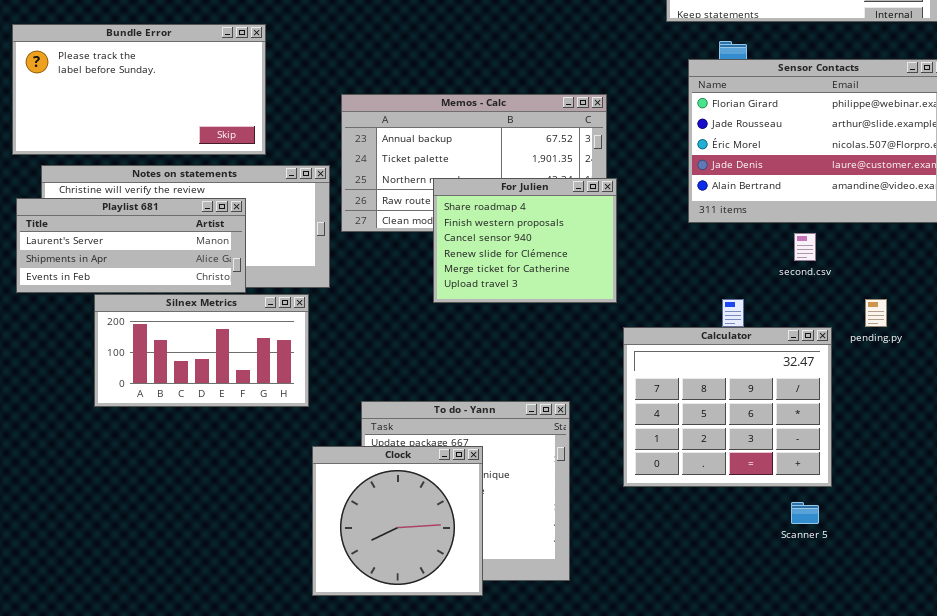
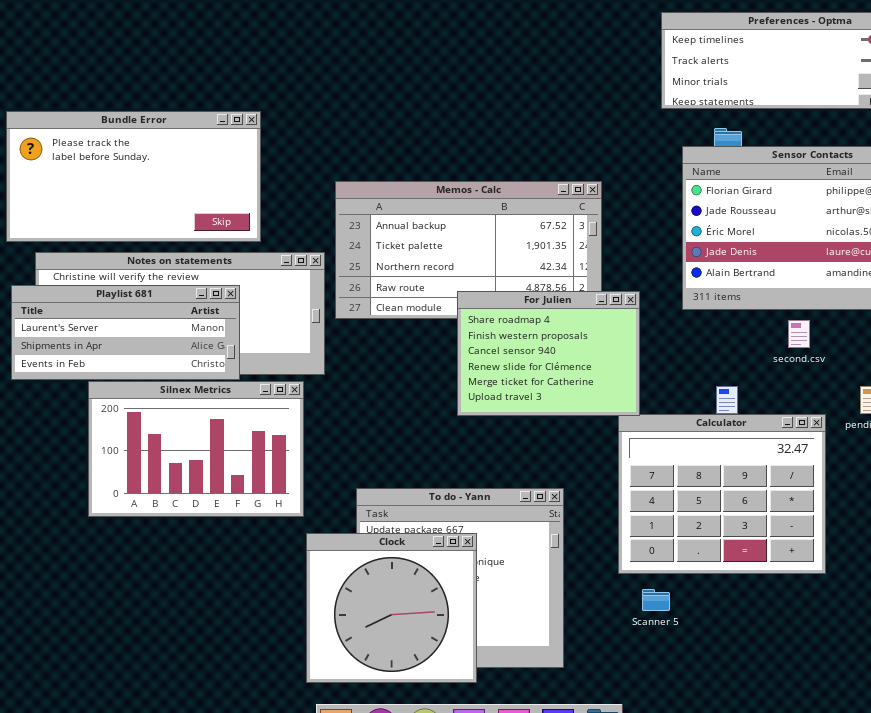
For Julien: [433,178,617,303] -> [457,291,640,416], moved
Silnex Metrics: [94,294,309,407] -> [88,381,304,517], resized
Scanner 5: [791,502,819,524] -> [642,589,670,611], moved

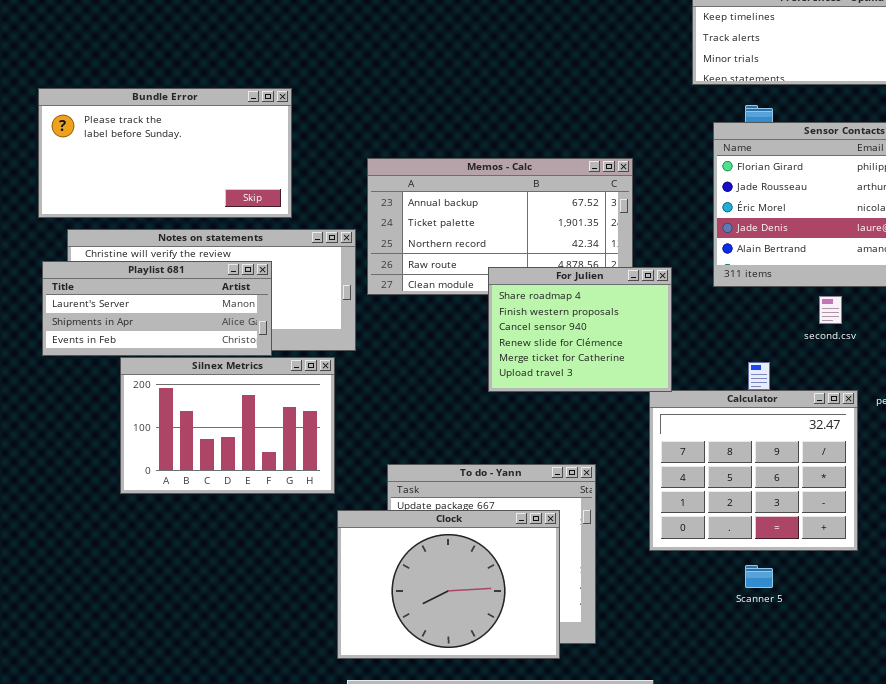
Clock: [306,533,477,683] -> [337,510,560,659], resized
Scanner 5: [642,589,670,611] -> [745,565,773,588], moved

